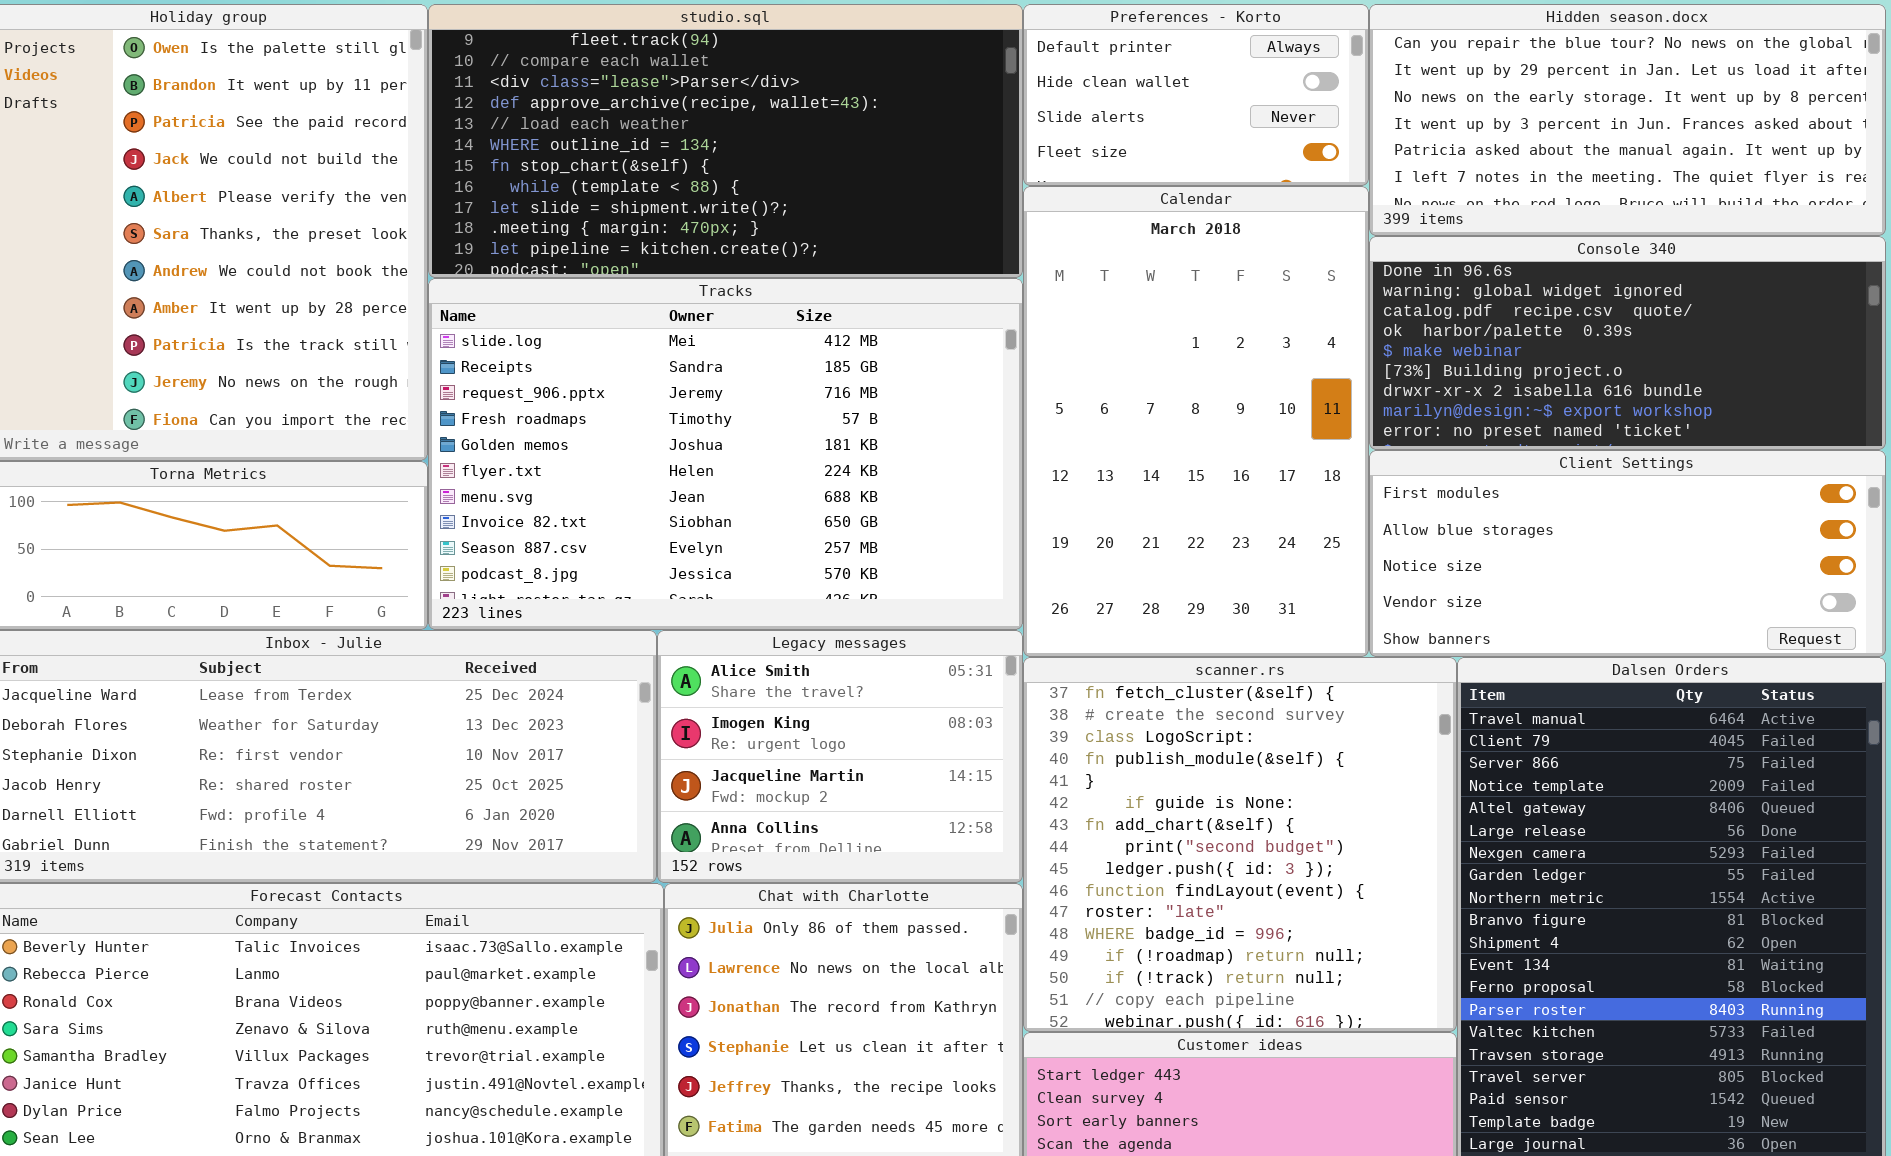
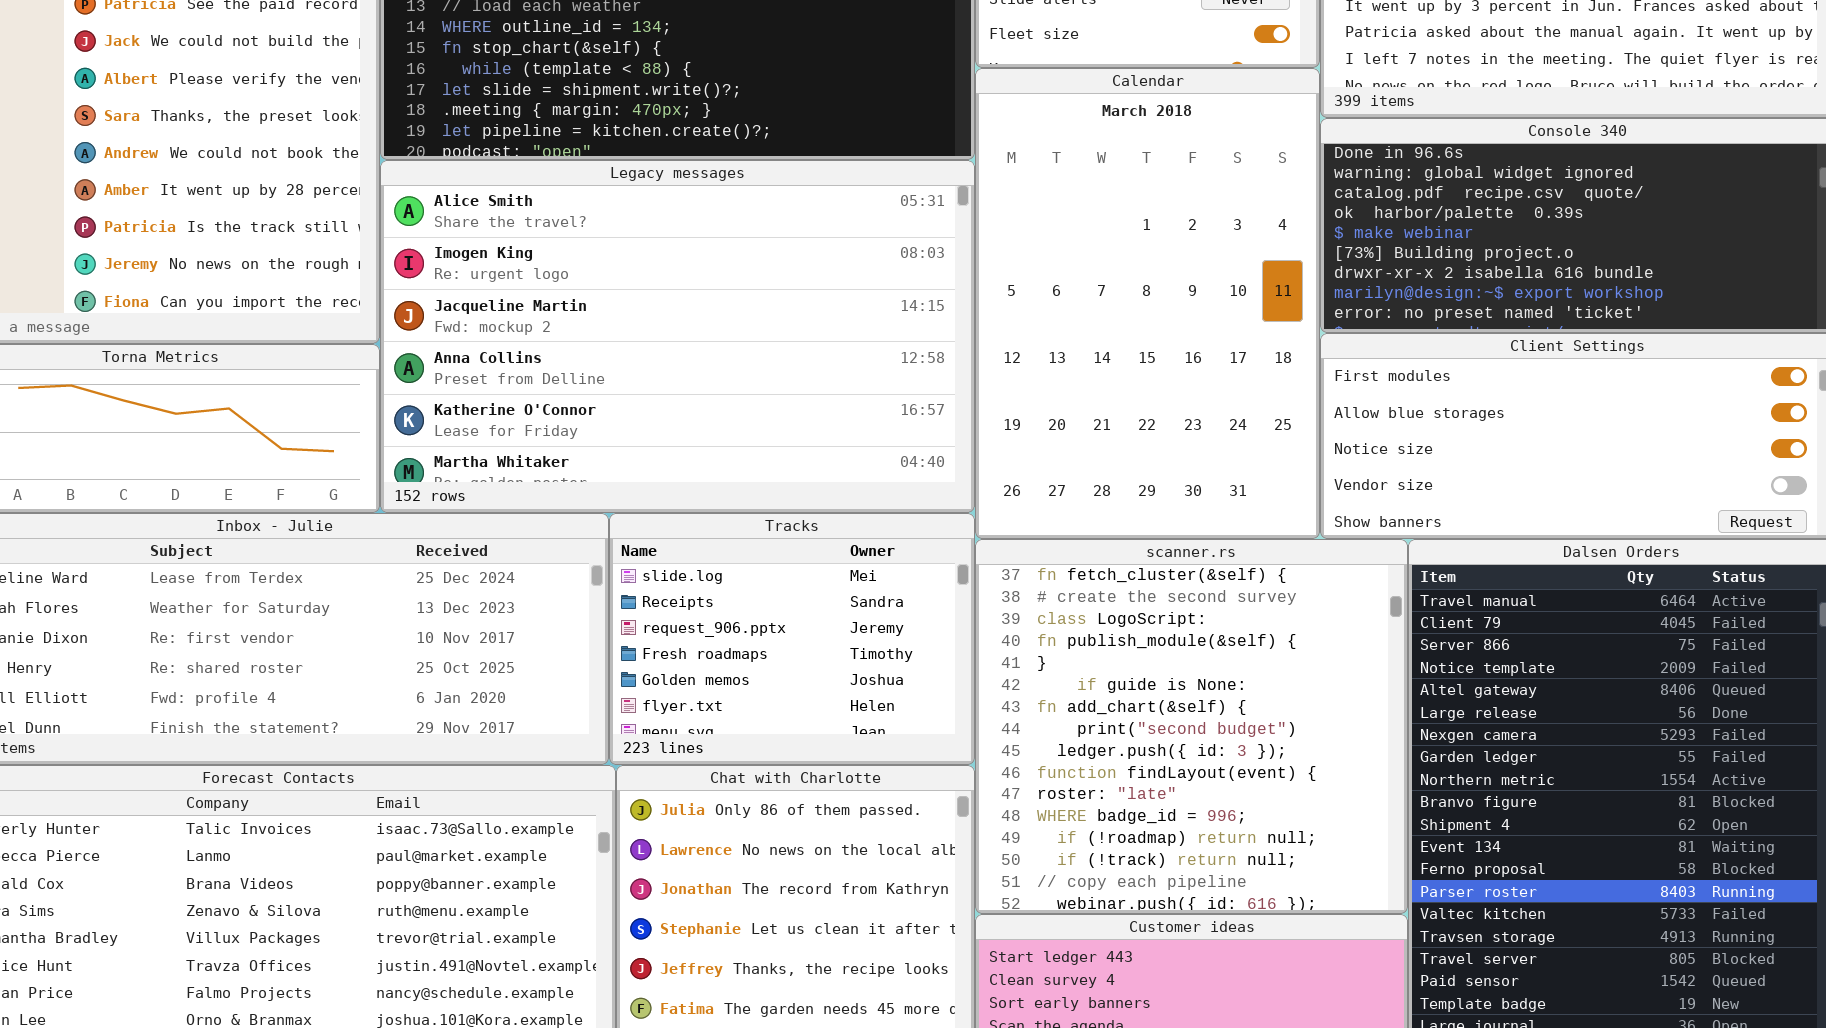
Tracks: [428,278,1023,630] -> [609,513,975,765], moved, resized
Legacy messages: [657,630,1023,883] -> [380,160,975,513], moved, resized

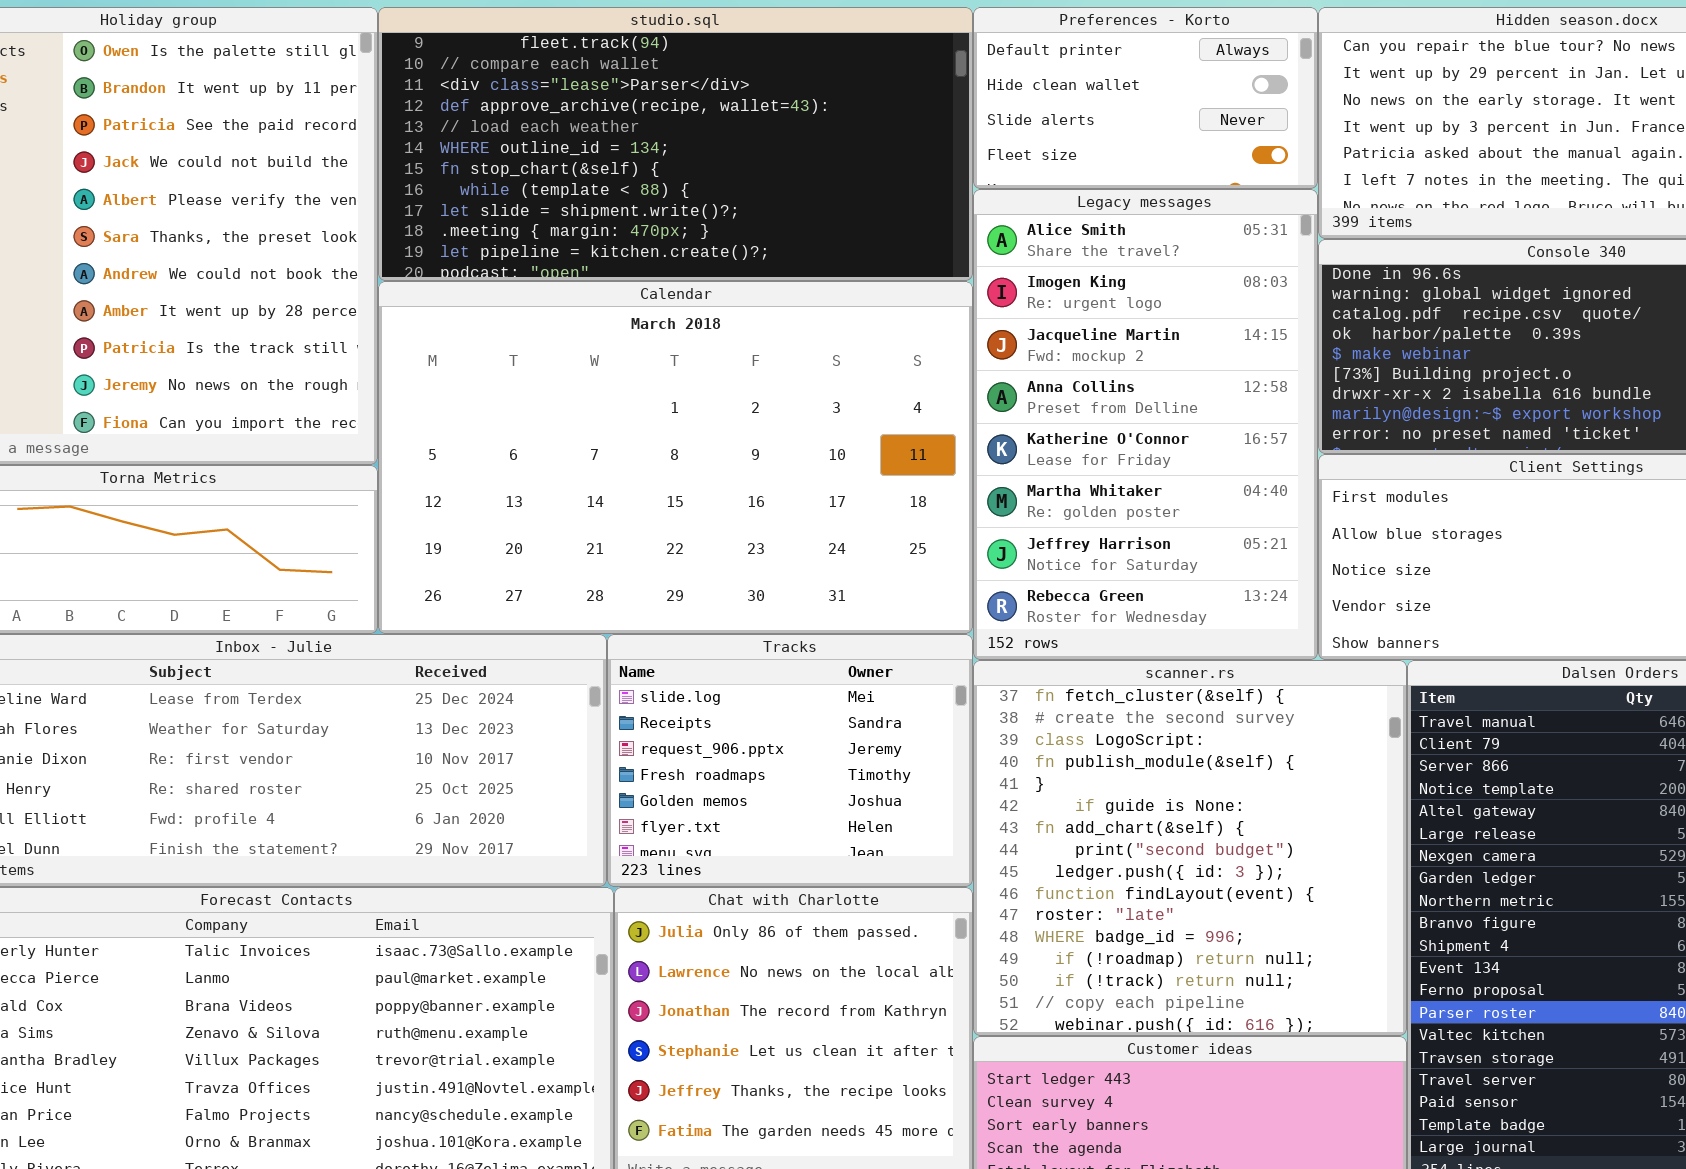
Calendar: [975,68,1320,539] -> [378,281,973,634], moved, resized
Legacy messages: [380,160,975,513] -> [973,189,1318,660], moved, resized

